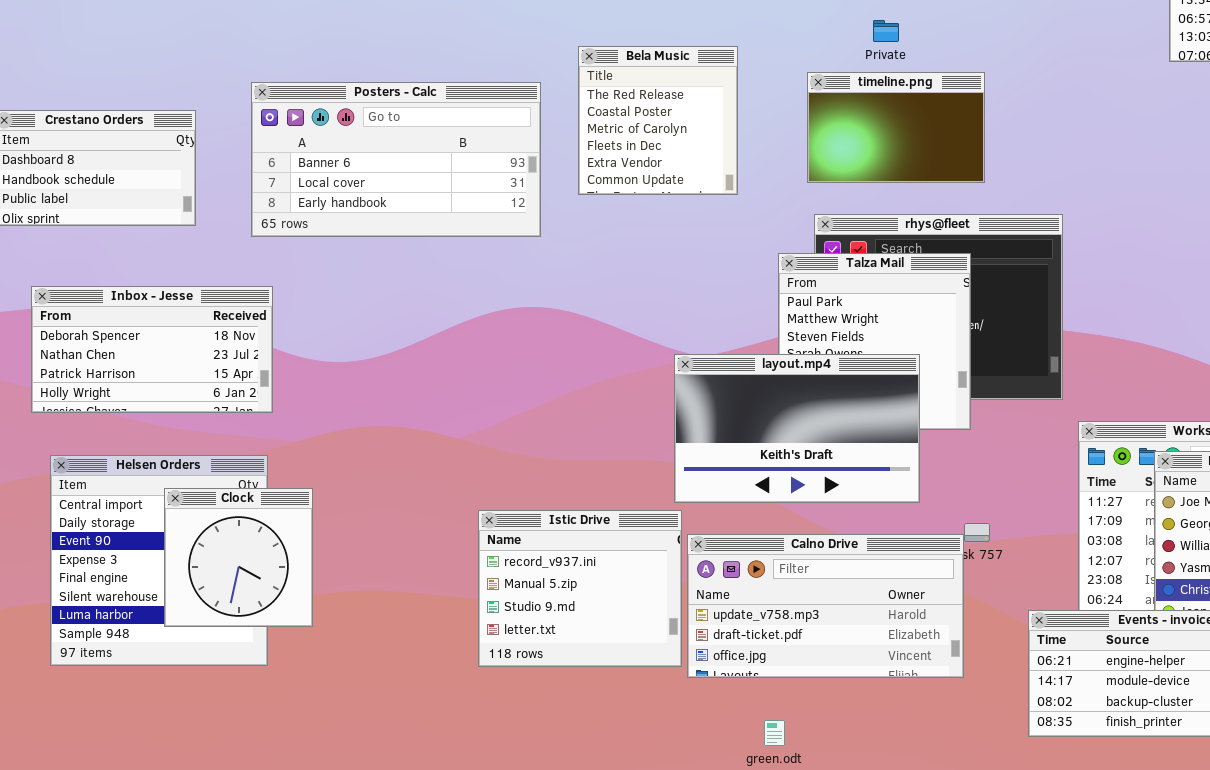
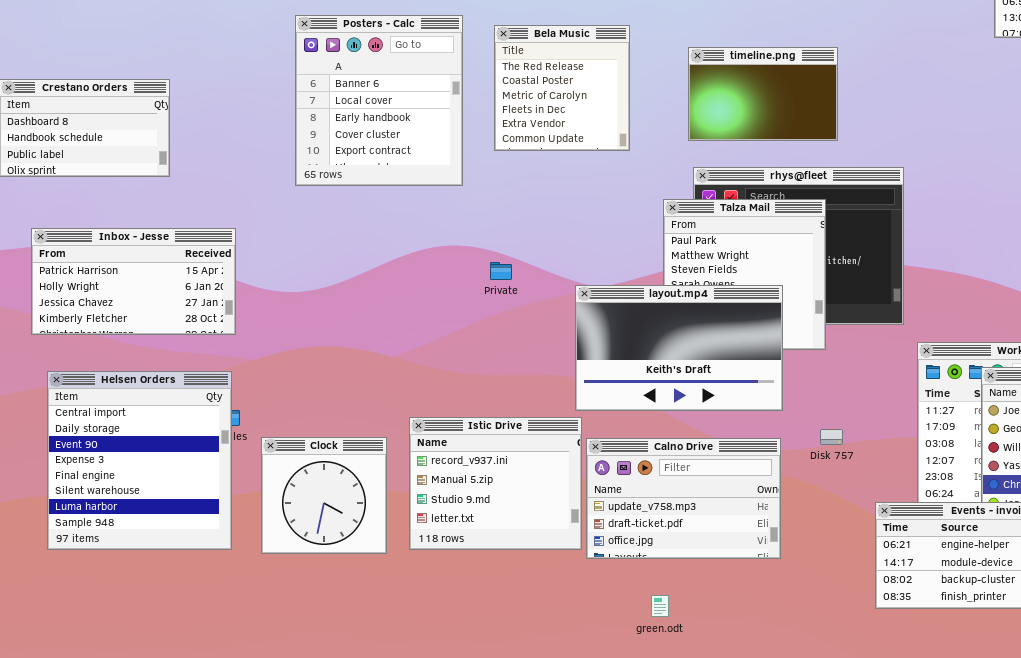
Private: [873,20,899,42] -> [490,262,512,280], moved
Posters - Calc: [251,82,541,237] -> [295,15,463,186], resized
Inbox - Jesse: [31,286,273,413] -> [31,228,236,335], scrolled down 2 rows
Clock: [164,488,313,627] -> [261,437,387,554], moved
Calno Drive: [687,534,964,678] -> [586,438,781,559], resized

